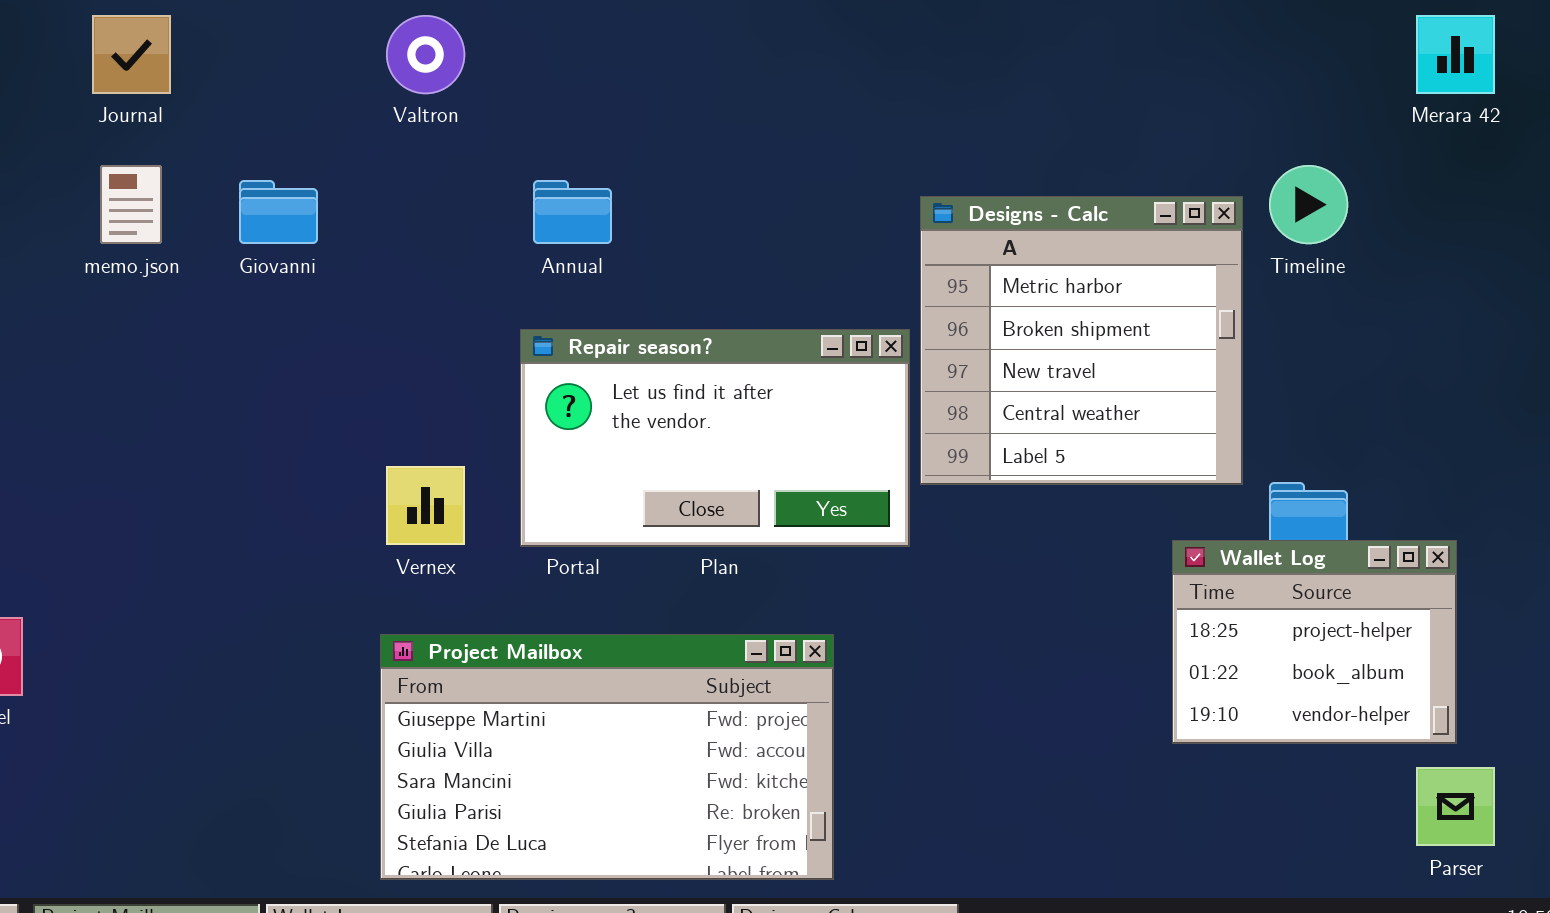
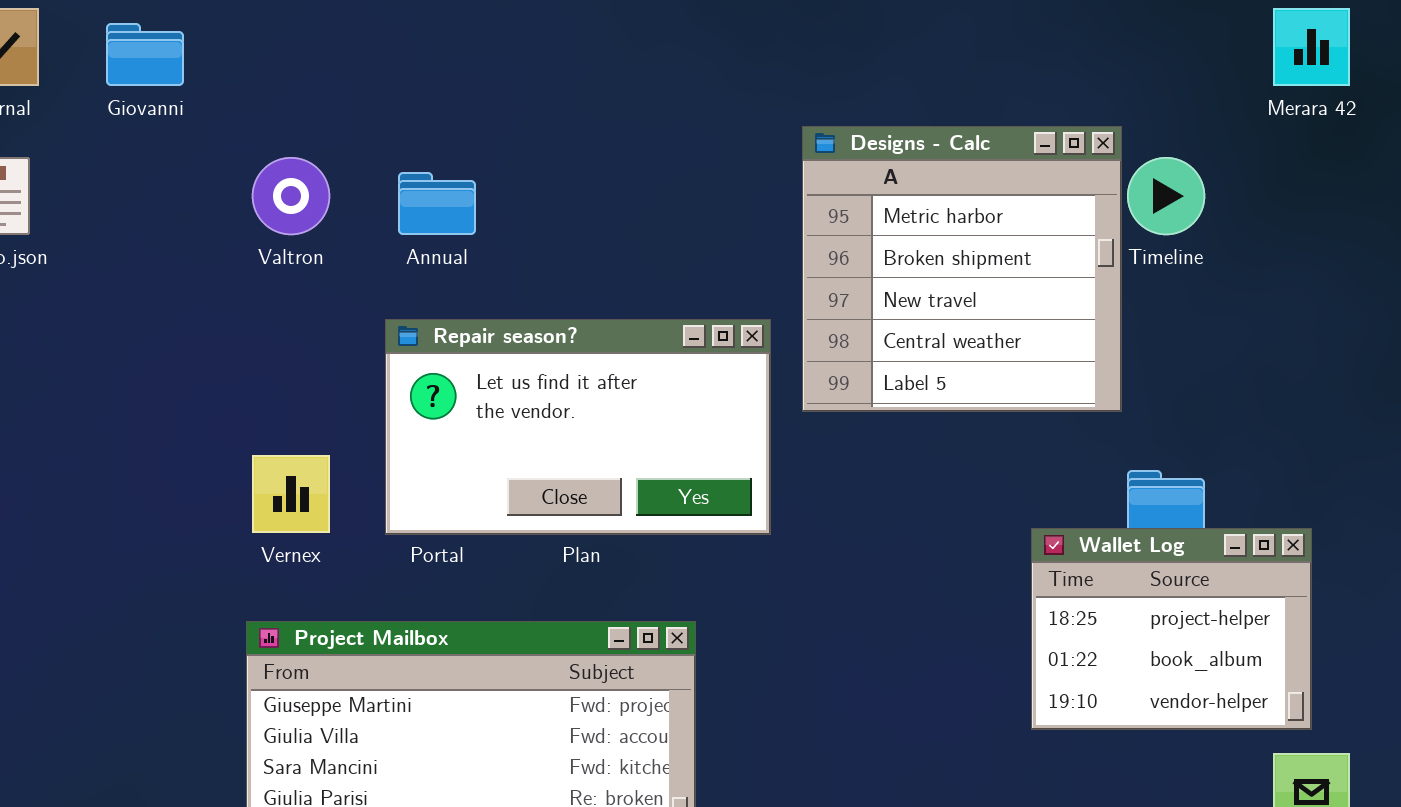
Valtron: [386,15,465,94] -> [252,157,330,235], moved
Giovanni: [239,180,318,244] -> [106,23,184,86], moved
Designs - Calc: [920,196,1243,485] -> [802,126,1122,412], moved

